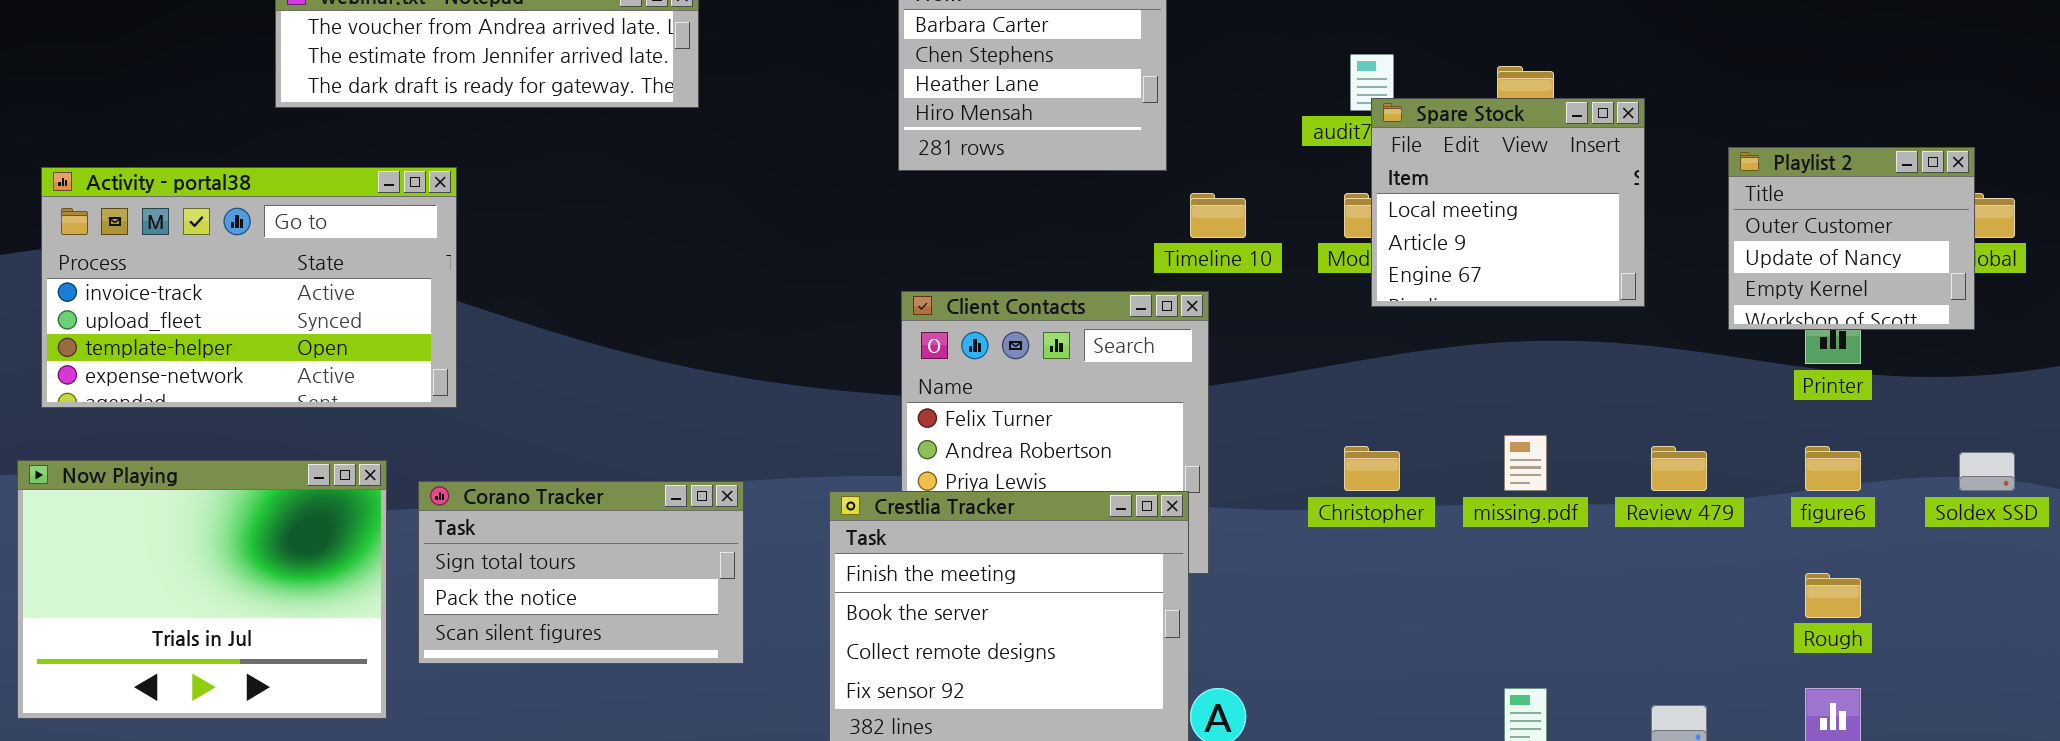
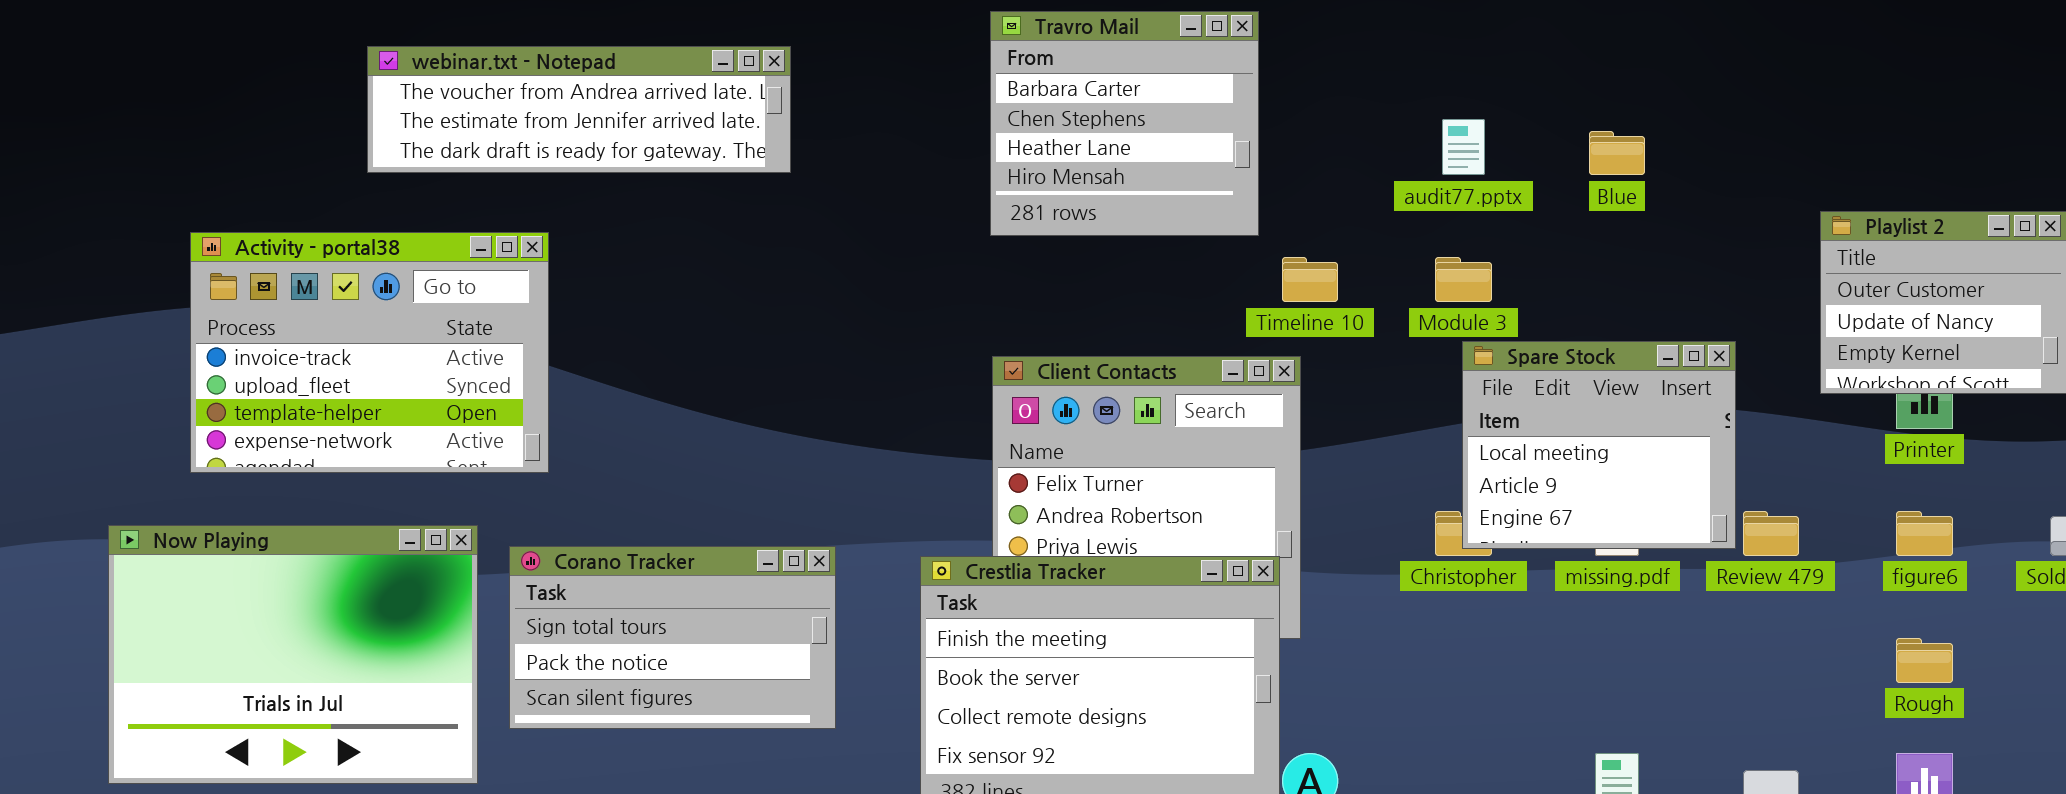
Spare Stock: [1371,98,1645,307] -> [1462,341,1736,549], moved
Activity - portal38: [41,167,457,408] -> [190,232,549,473], resized

